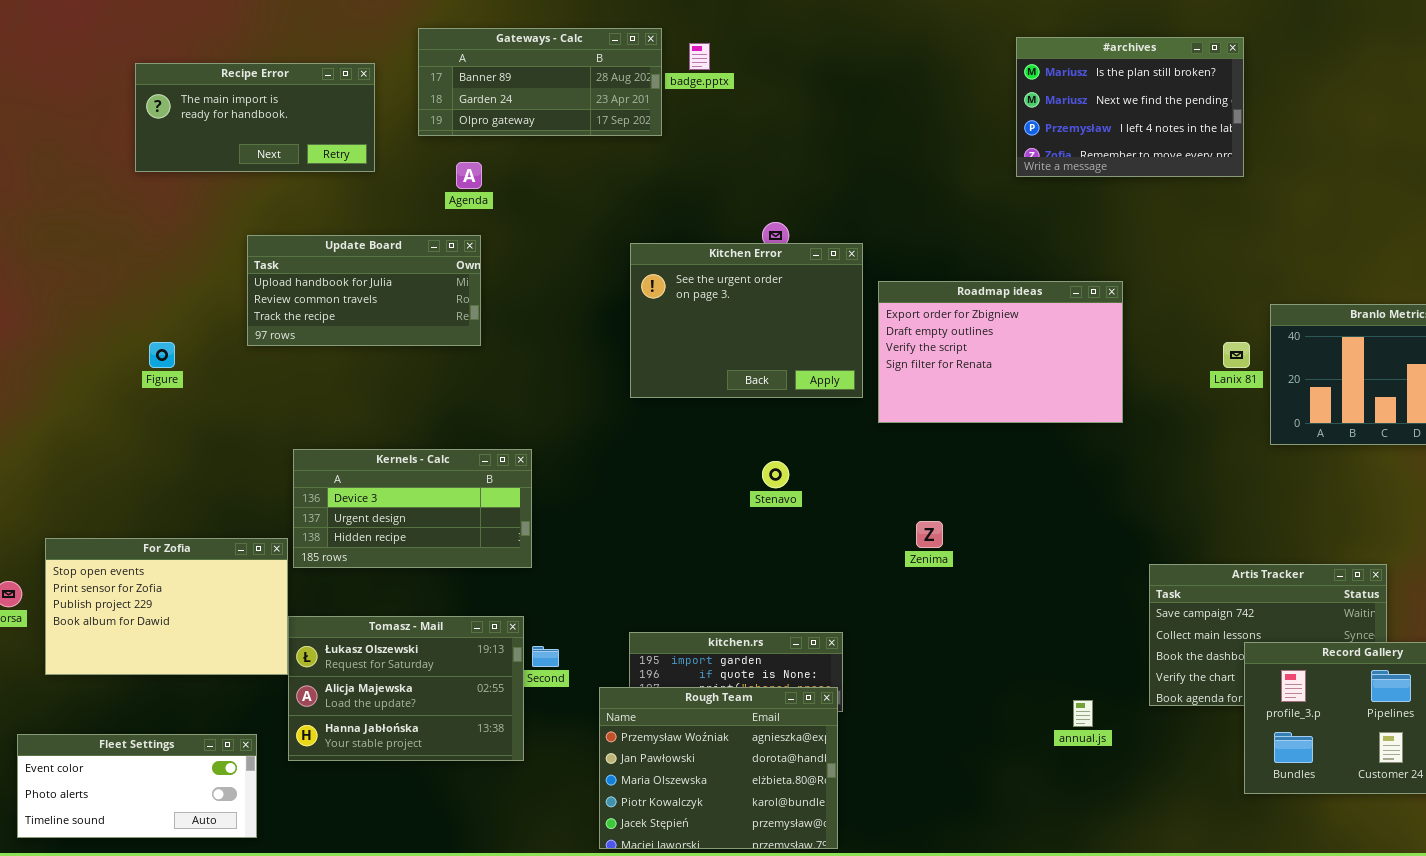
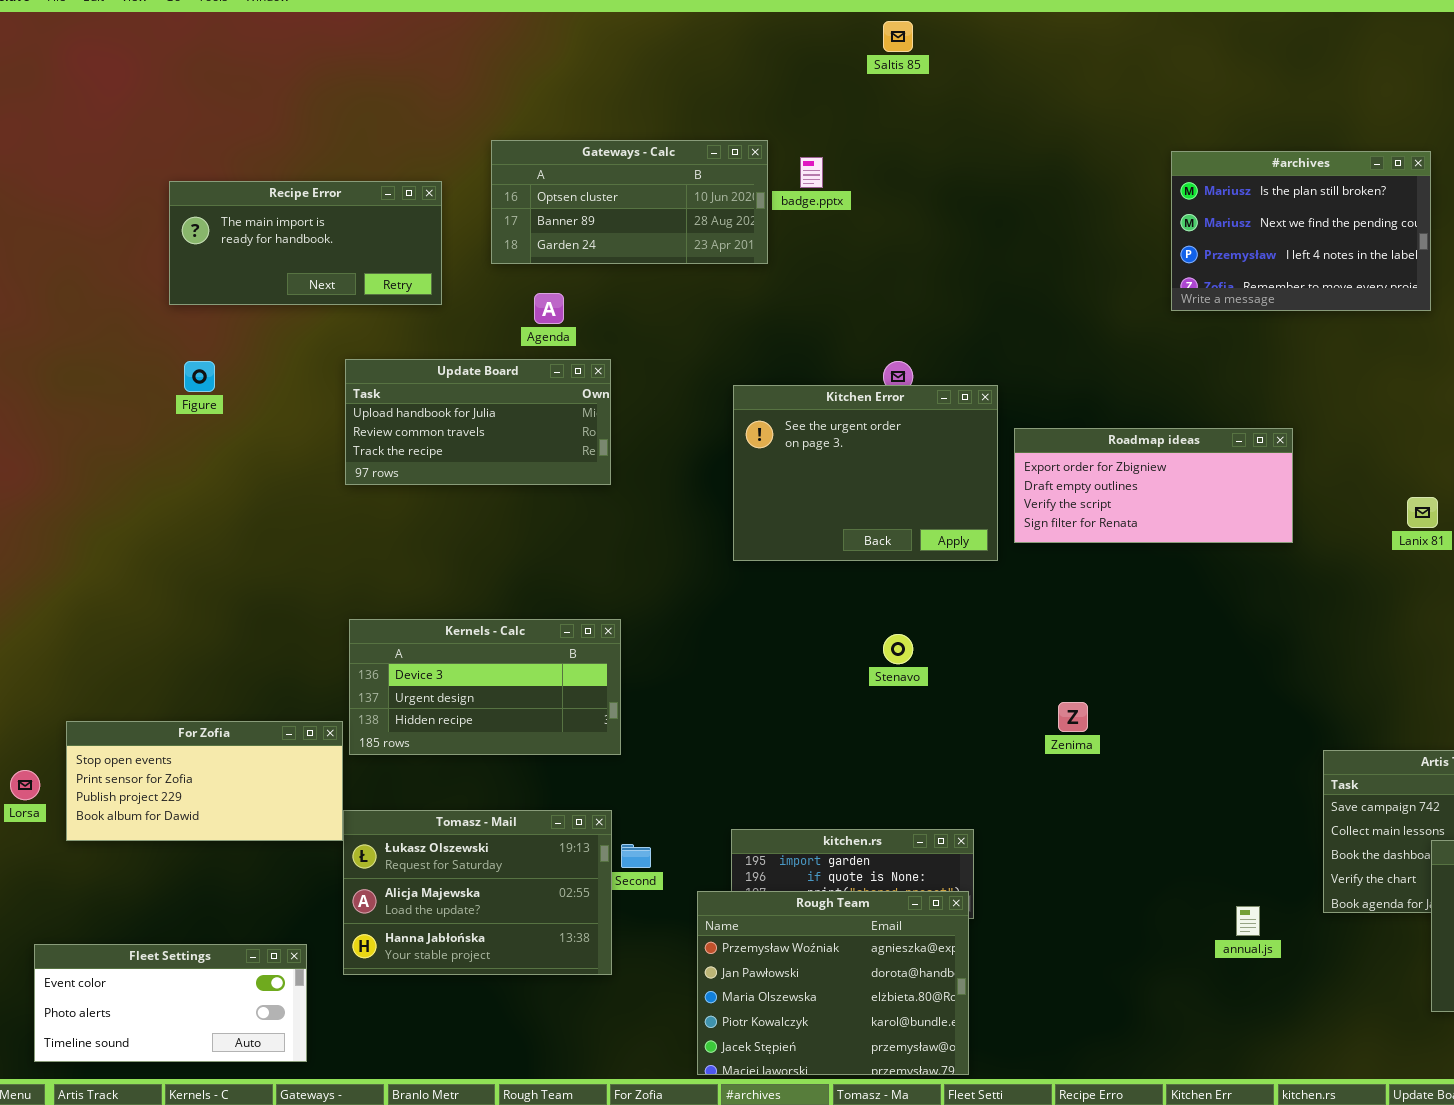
Gateways - Calc: [418,28,662,136] -> [491,140,768,264], scrolled up 1 row
Update Board: [247,235,481,346] -> [345,359,611,485], moved
Roadmap ideas: [878,281,1123,423] -> [1014,428,1293,543], resized
Figure: [149,342,175,368] -> [184,361,215,392], moved
For Zofia: [45,538,288,675] -> [66,721,343,841], resized

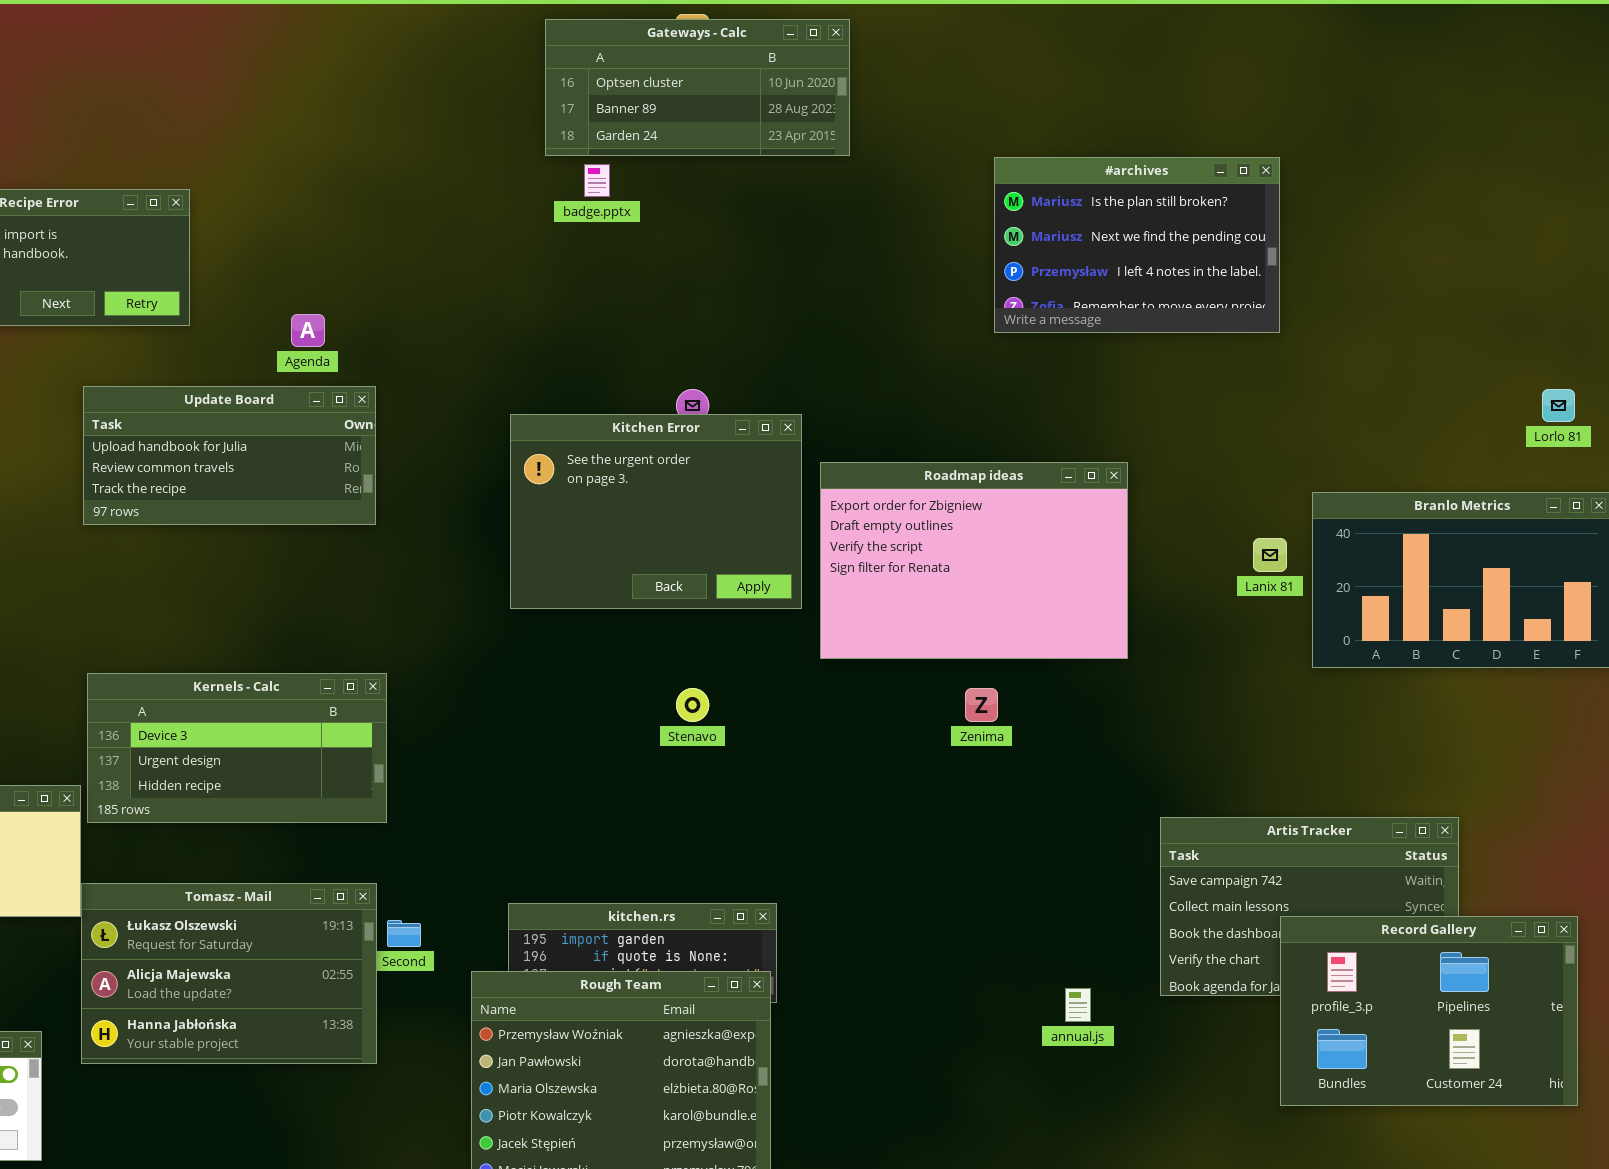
Gateways - Calc: [491,140,768,264] -> [545,19,850,156], moved
Roadmap ideas: [1014,428,1293,543] -> [820,462,1128,659], resized
Zenima: [1058,702,1088,732] -> [965,688,998,722], moved

